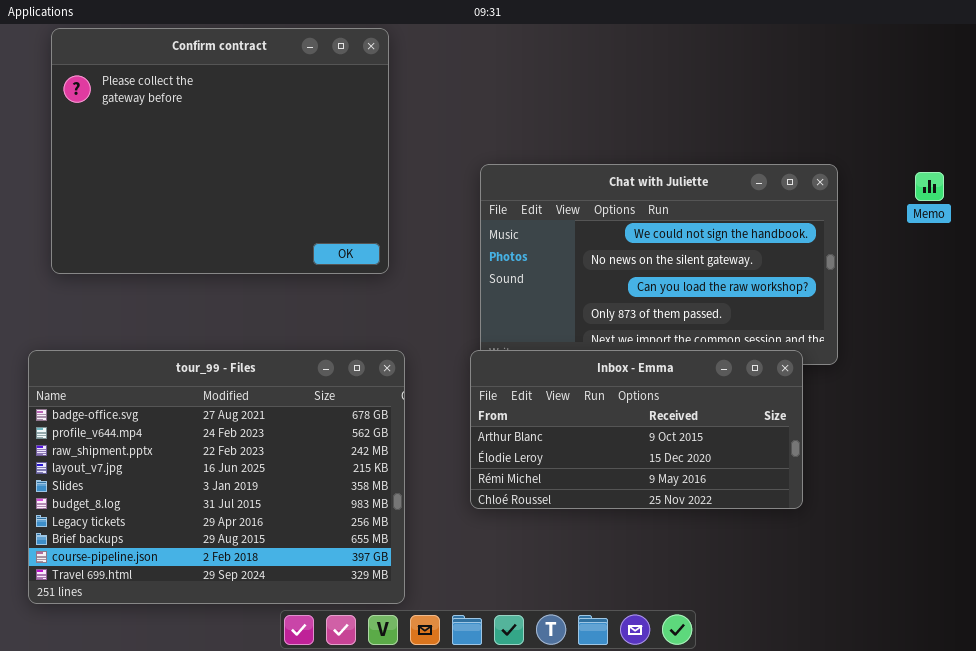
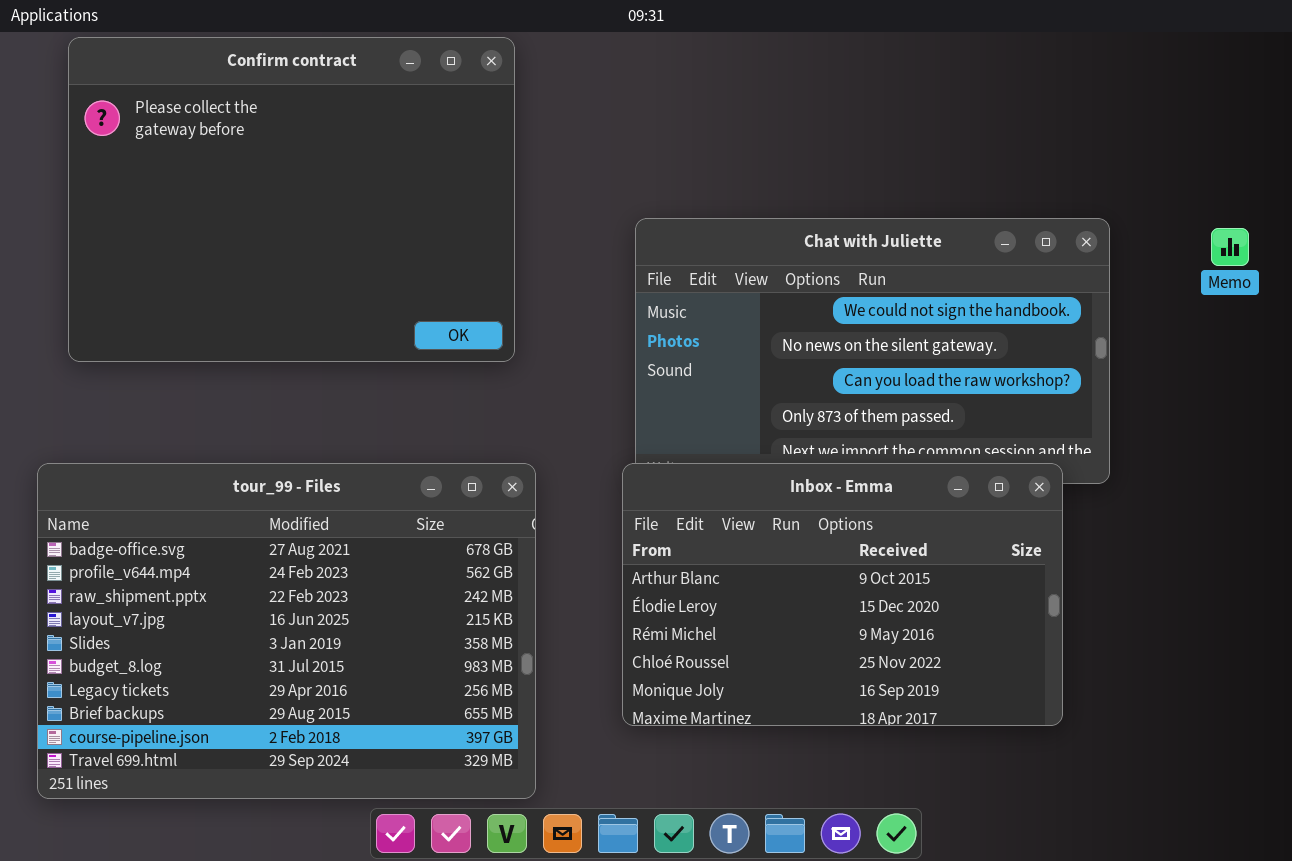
Inbox - Emma: [470,350,803,509] -> [622,463,1063,726], resized

